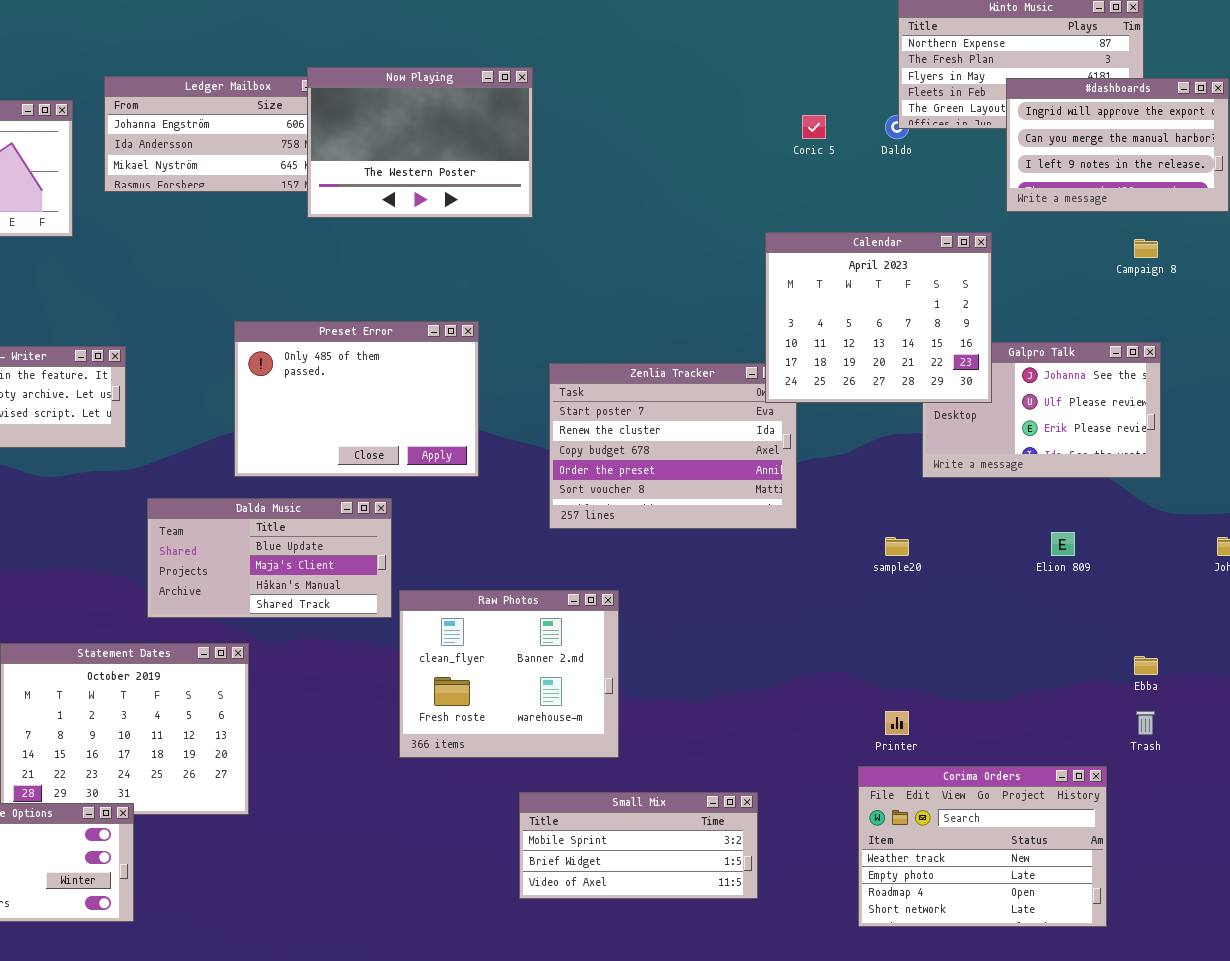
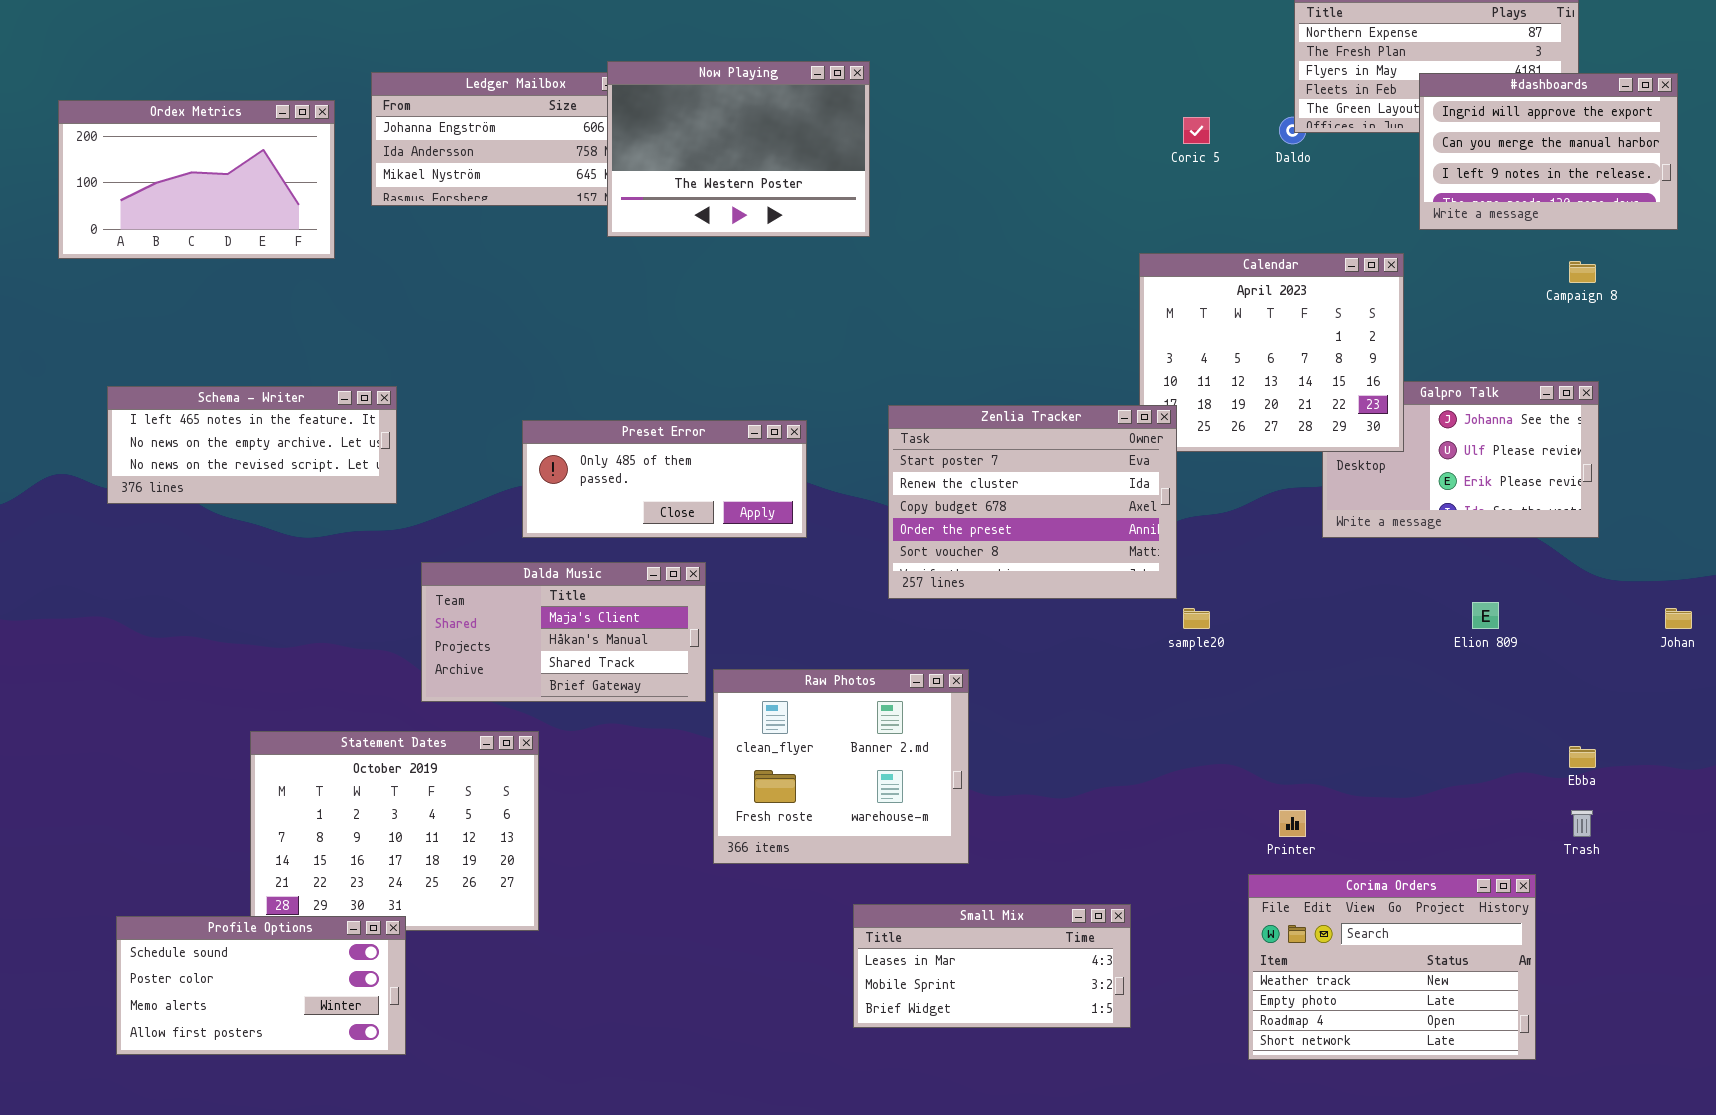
Preset Error: [234,321,479,477] -> [522,420,807,538], resized
Zenlia Tracker: [549,363,797,529] -> [888,405,1177,599], raised
Dalda Music: [147,498,392,618] -> [421,562,706,702], scrolled down 1 row
sample20: [885,537,909,556] -> [1183,608,1210,629], moved
Small Mix: [519,792,758,899] -> [853,904,1131,1028], scrolled up 1 row

